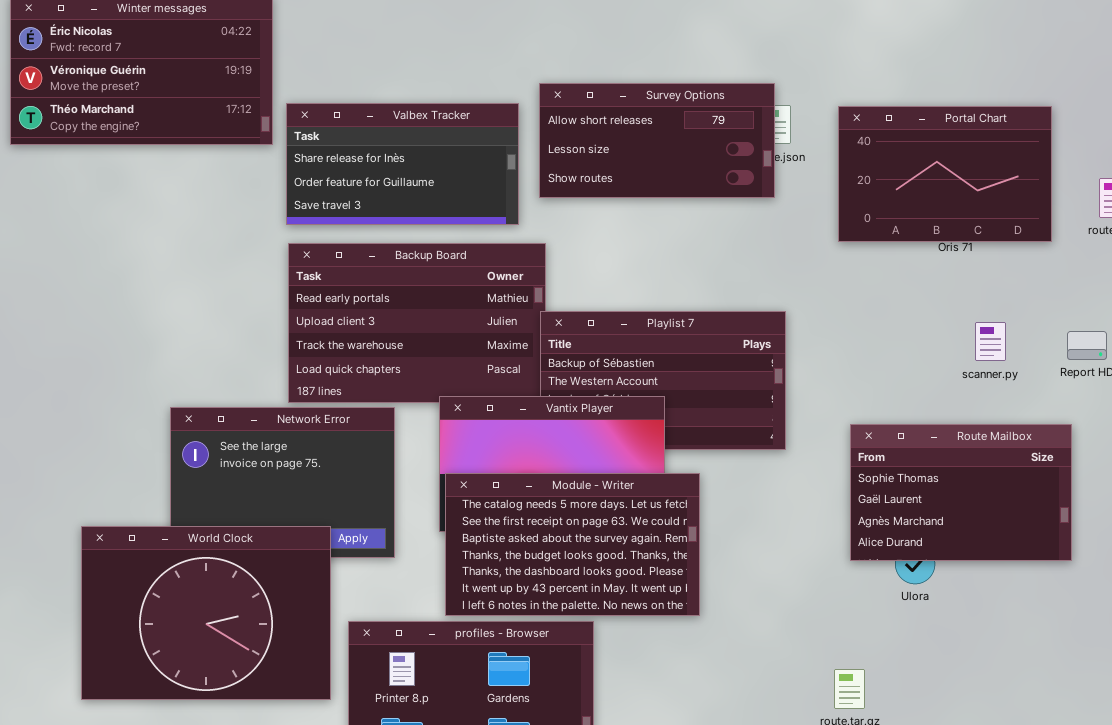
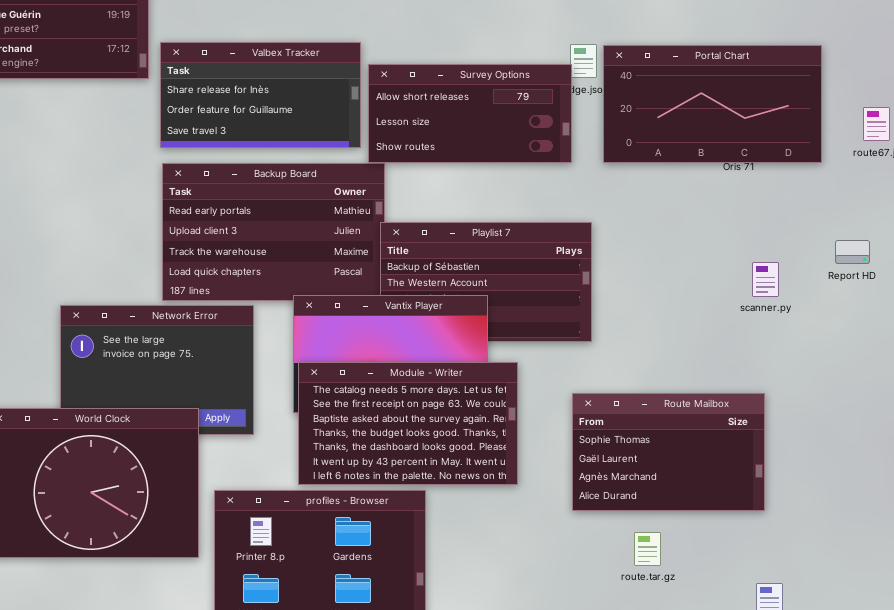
Survey Options: [539,83,775,198] -> [368,64,572,163], moved
Portal Chart: [838,106,1052,242] -> [603,45,822,163], resized
scanner.py: [975,322,1006,361] -> [752,262,779,297], moved
Route Mailbox: [850,424,1072,561] -> [572,393,765,511], moved

